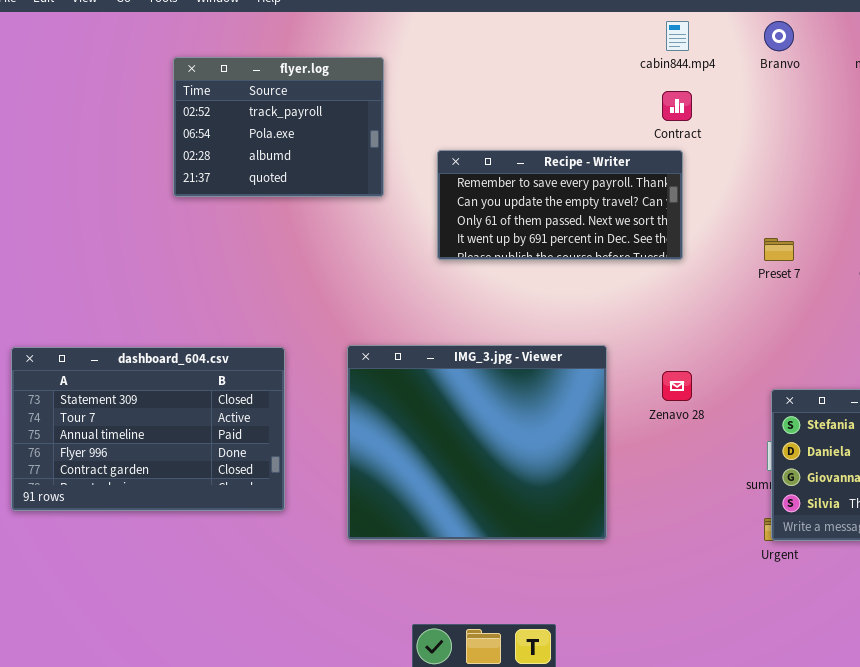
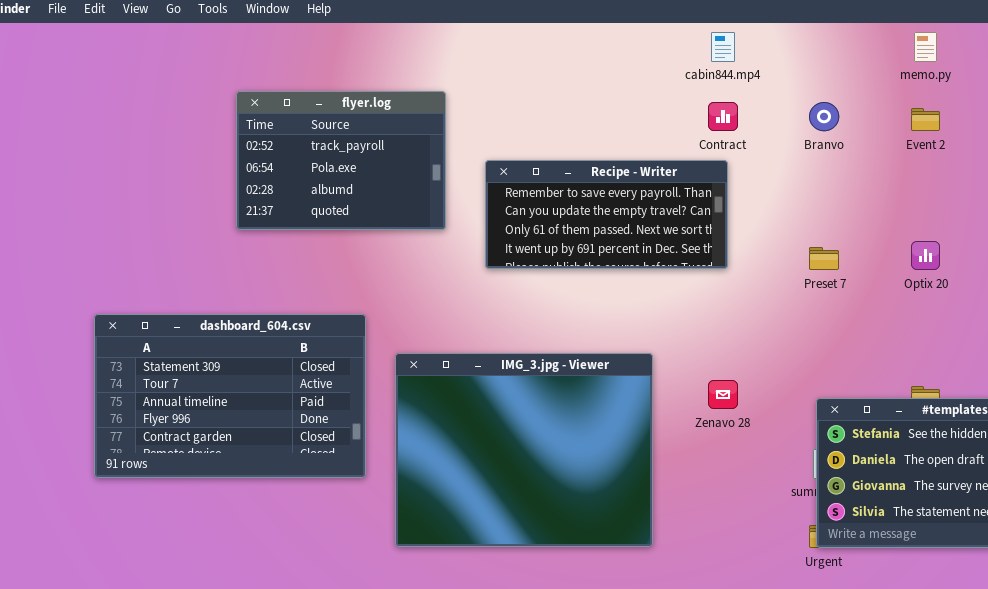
Branvo: [764,21,794,51] -> [809,102,839,131], moved
flyer.log: [173,57,384,197] -> [236,91,446,230], moved
dashboard_604.csv: [11,347,285,511] -> [94,314,366,478], moved

